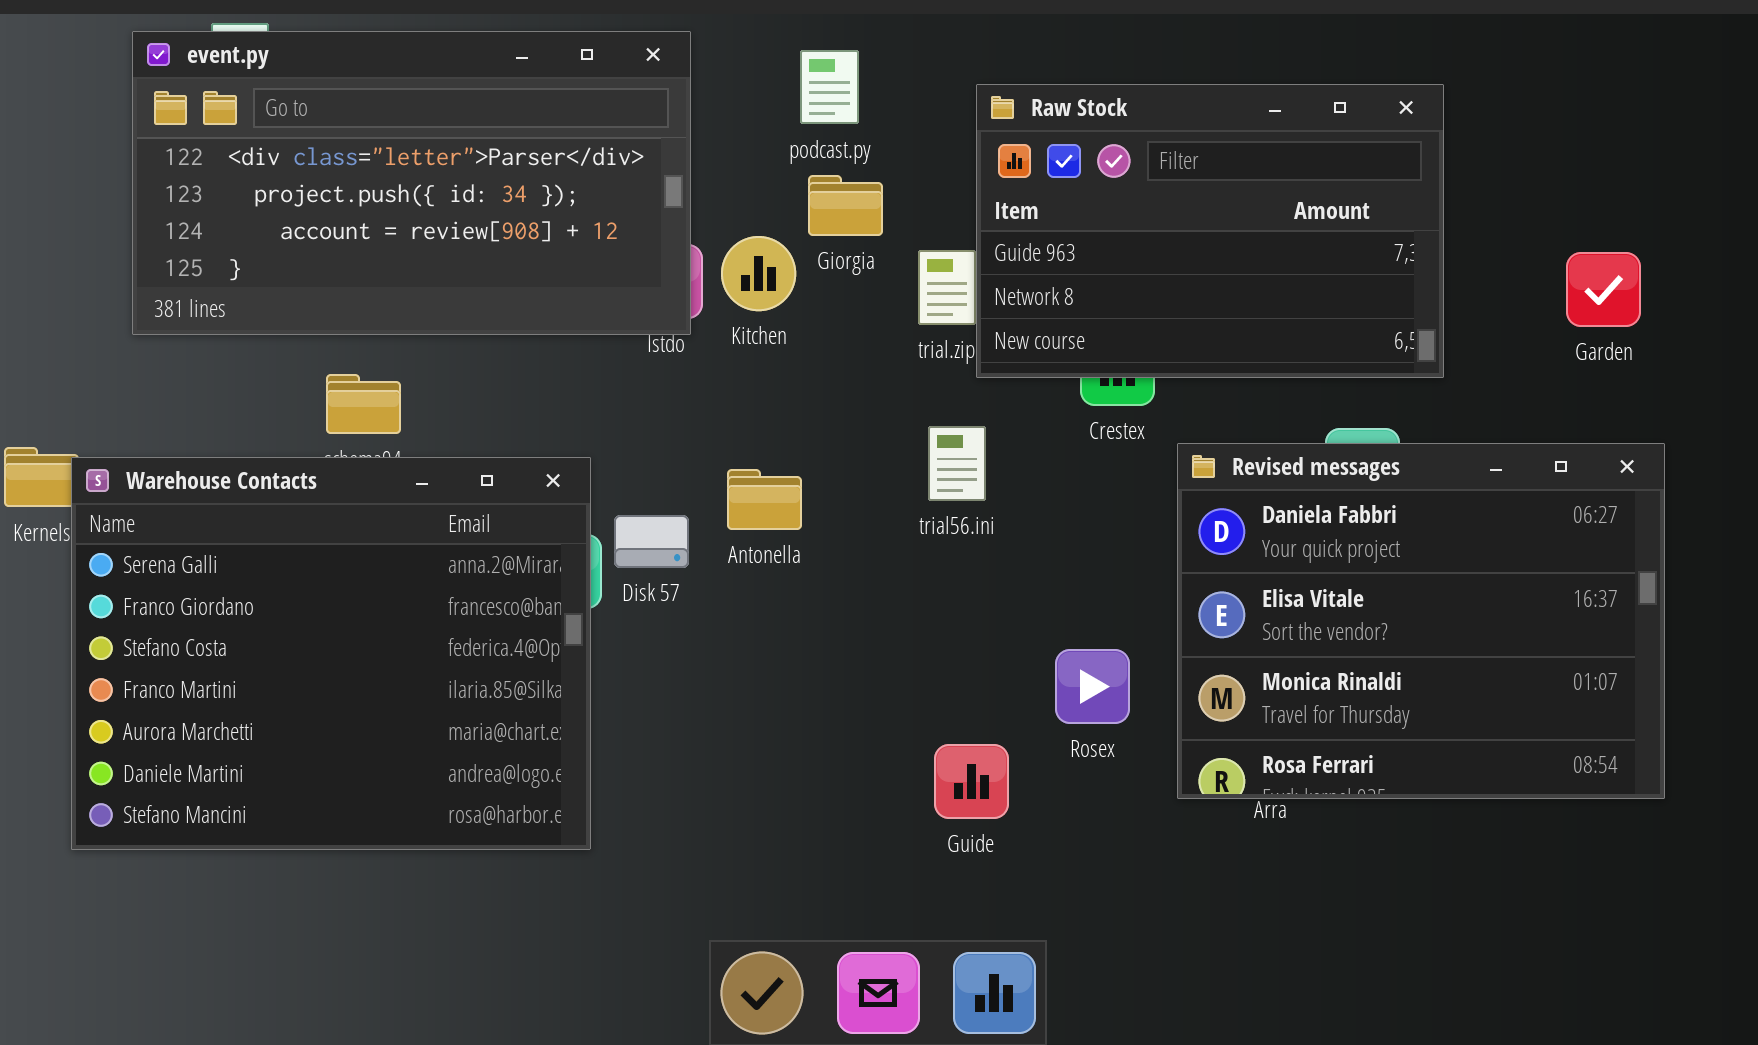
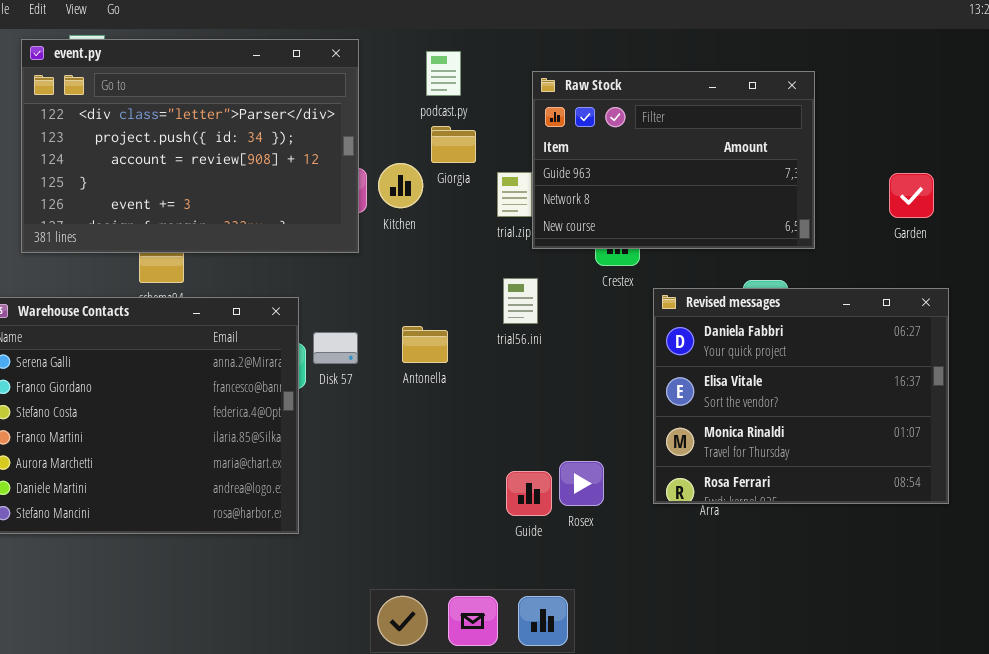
event.py: [132,31,691,335] -> [21,39,359,253], resized
Antonella: [727,469,802,530] -> [402,326,448,363], moved
Rosex: [1055,649,1130,724] -> [559,461,604,506], moved

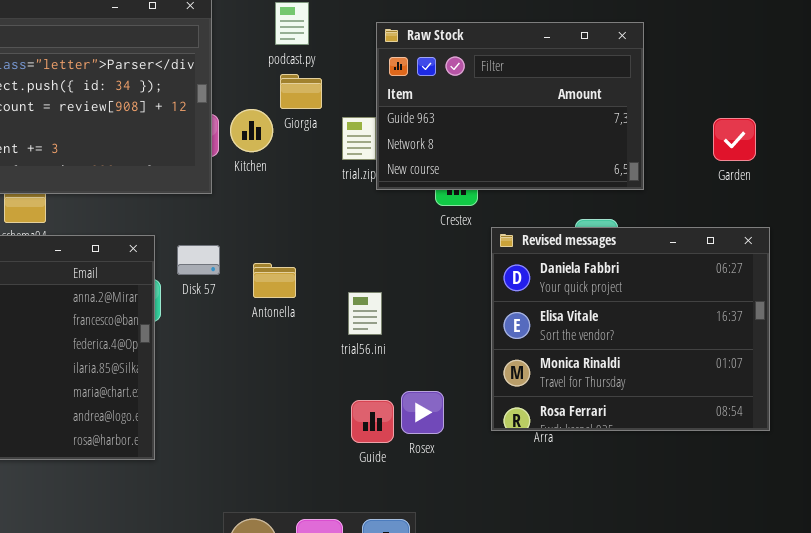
trial56.ini: [503,278,538,324] -> [348,292,382,335], moved
Disk 57: [313,332,358,364] -> [177,245,220,275], moved

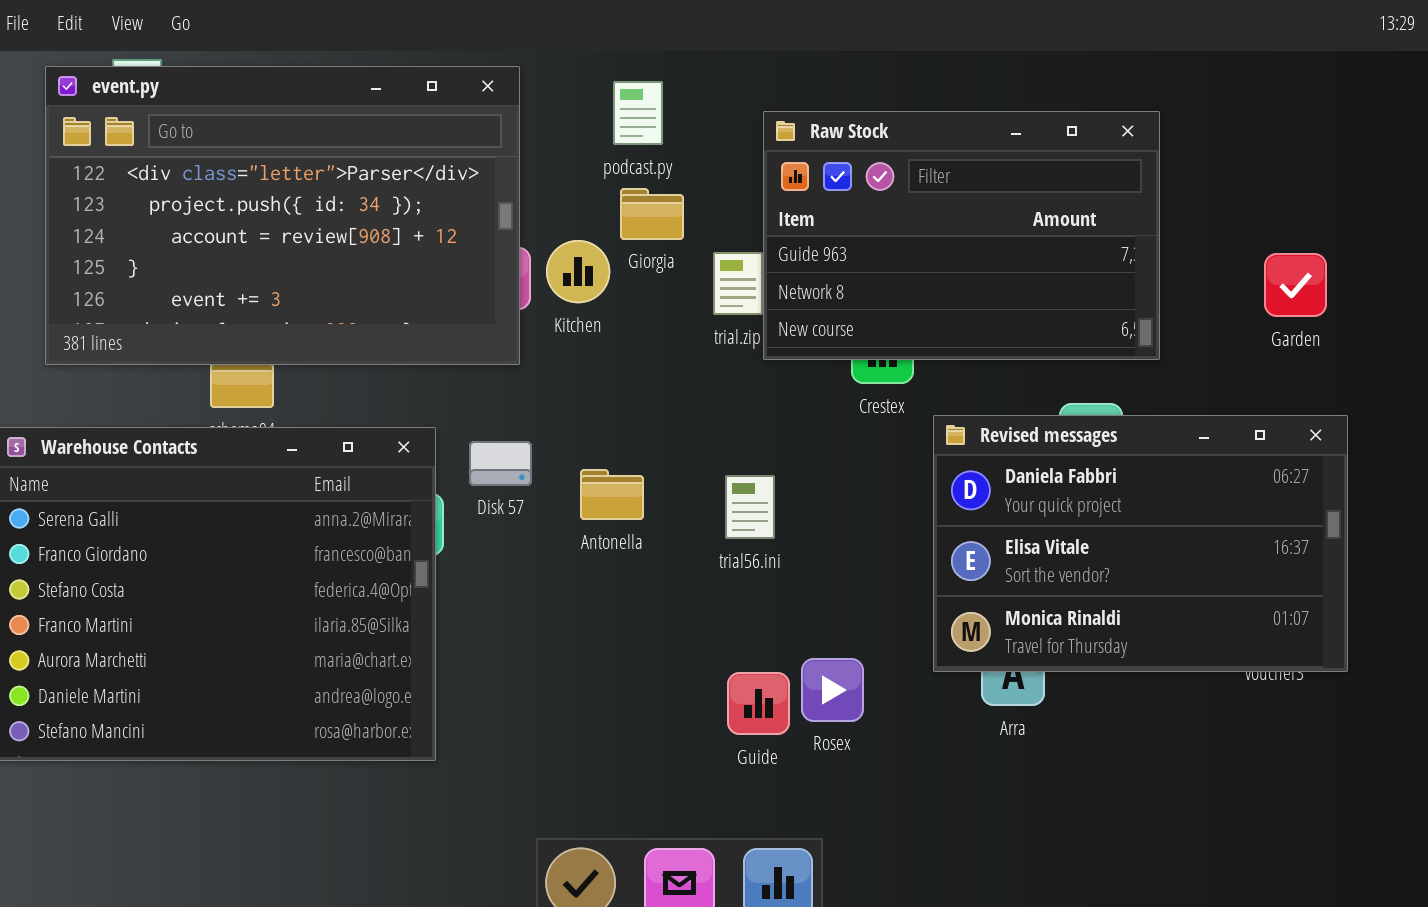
Revised messages: [491,227,770,431] -> [933,415,1348,672], resized
trial56.ini: [348,292,382,335] -> [725,475,775,539], moved

